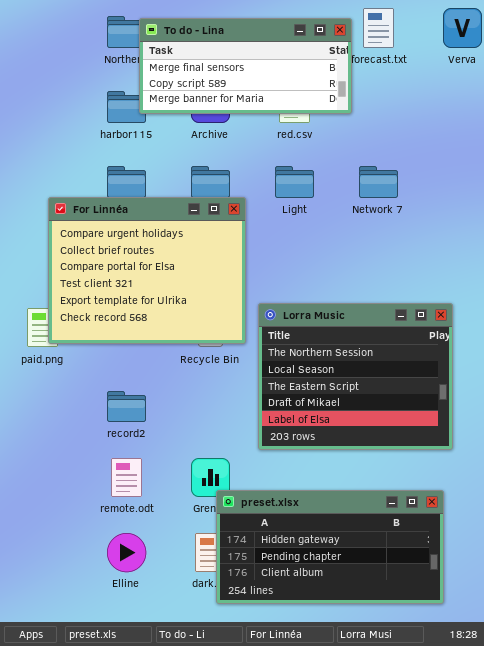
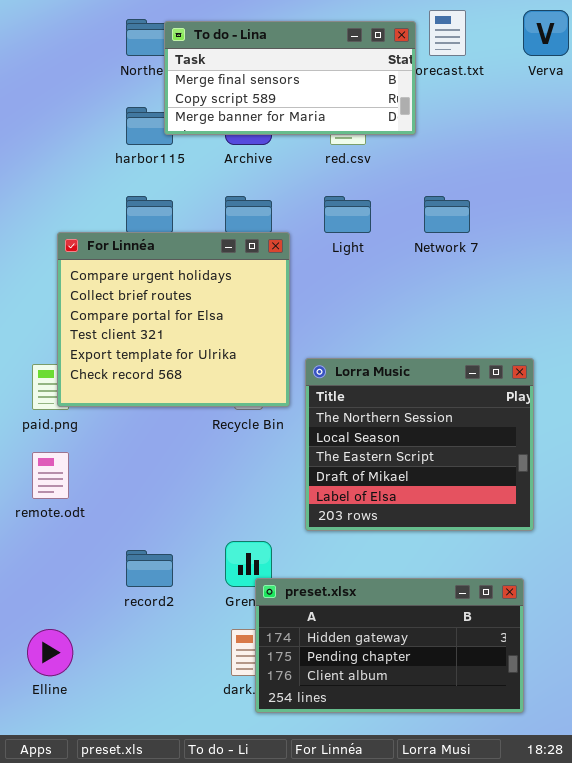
record2: [107,391,146,422] -> [126,550,173,587], moved
remote.odt: [111,458,142,497] -> [32,452,69,499], moved
Elline: [107,533,146,572] -> [27,629,73,676], moved

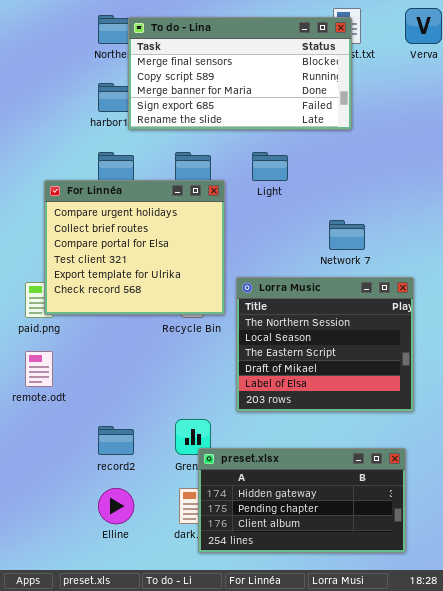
To do - Lina: [164,21,416,135] -> [128,17,352,130], resized
Network 7: [424,196,470,233] -> [329,220,365,250], moved
Elline: [27,629,73,676] -> [98,488,134,524], moved

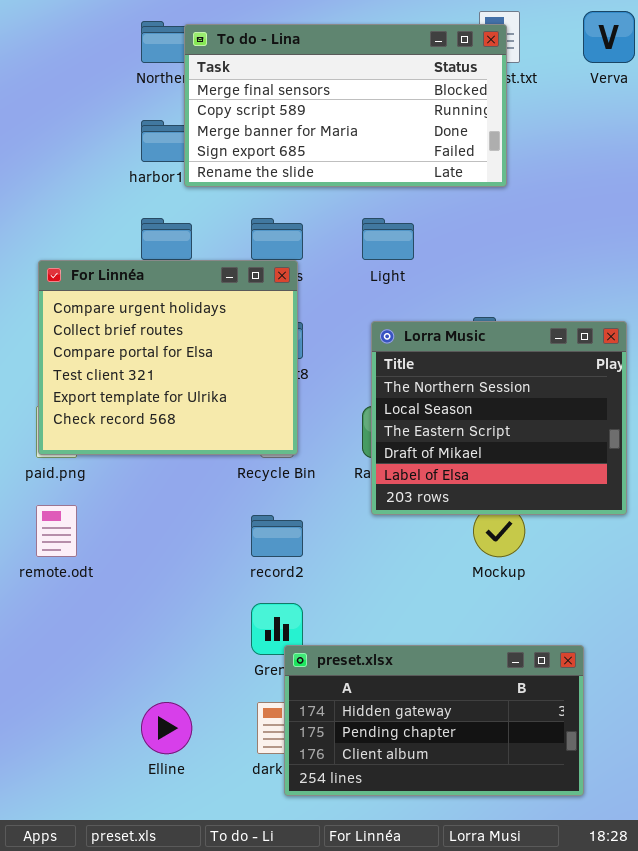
For Linnéa: [44,180,225,315] -> [38,260,298,455], moved
Lorra Music: [236,277,414,412] -> [371,321,627,515], moved
record2: [98,426,134,455] -> [251,515,303,557], moved

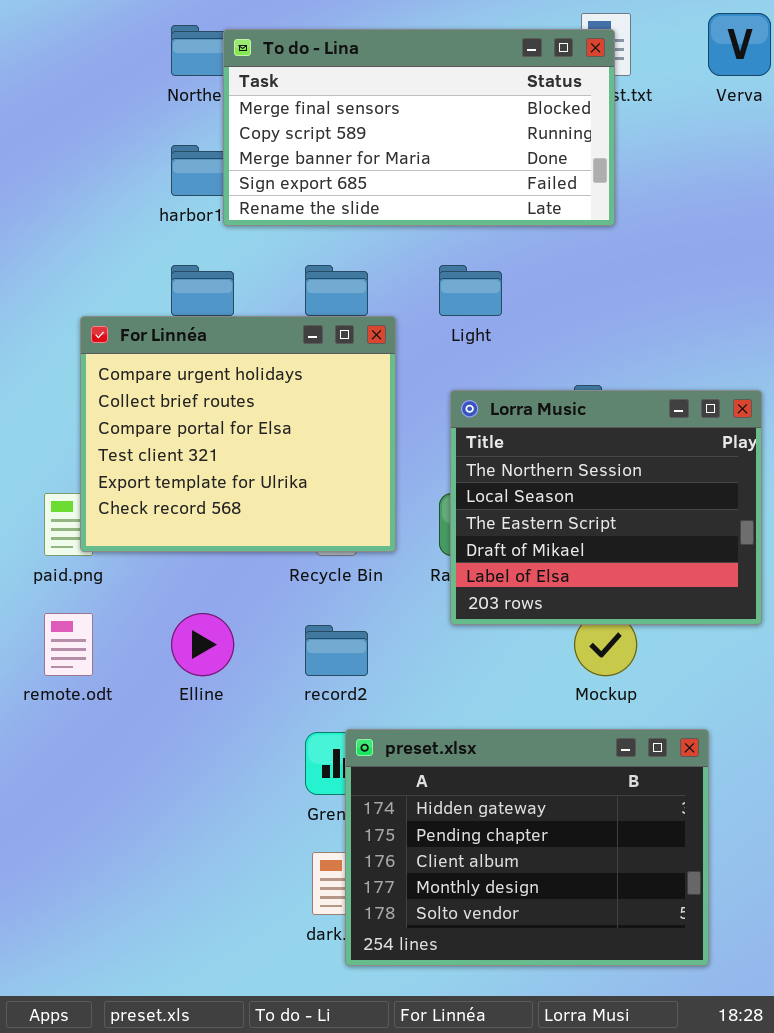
For Linnéa: [38,260,298,455] -> [80,316,396,552], moved
preset.xlsx: [284,645,584,796] -> [345,729,709,966], resized
Elline: [141,702,192,754] -> [171,613,234,676], moved

